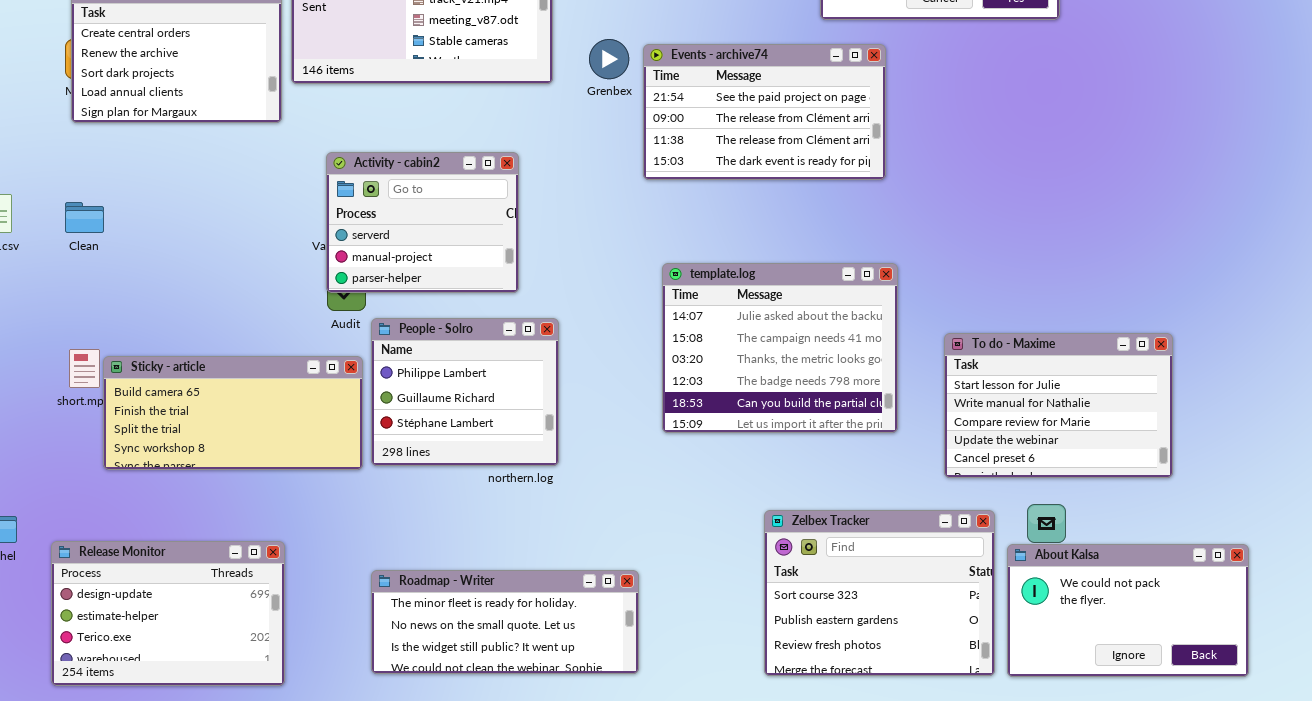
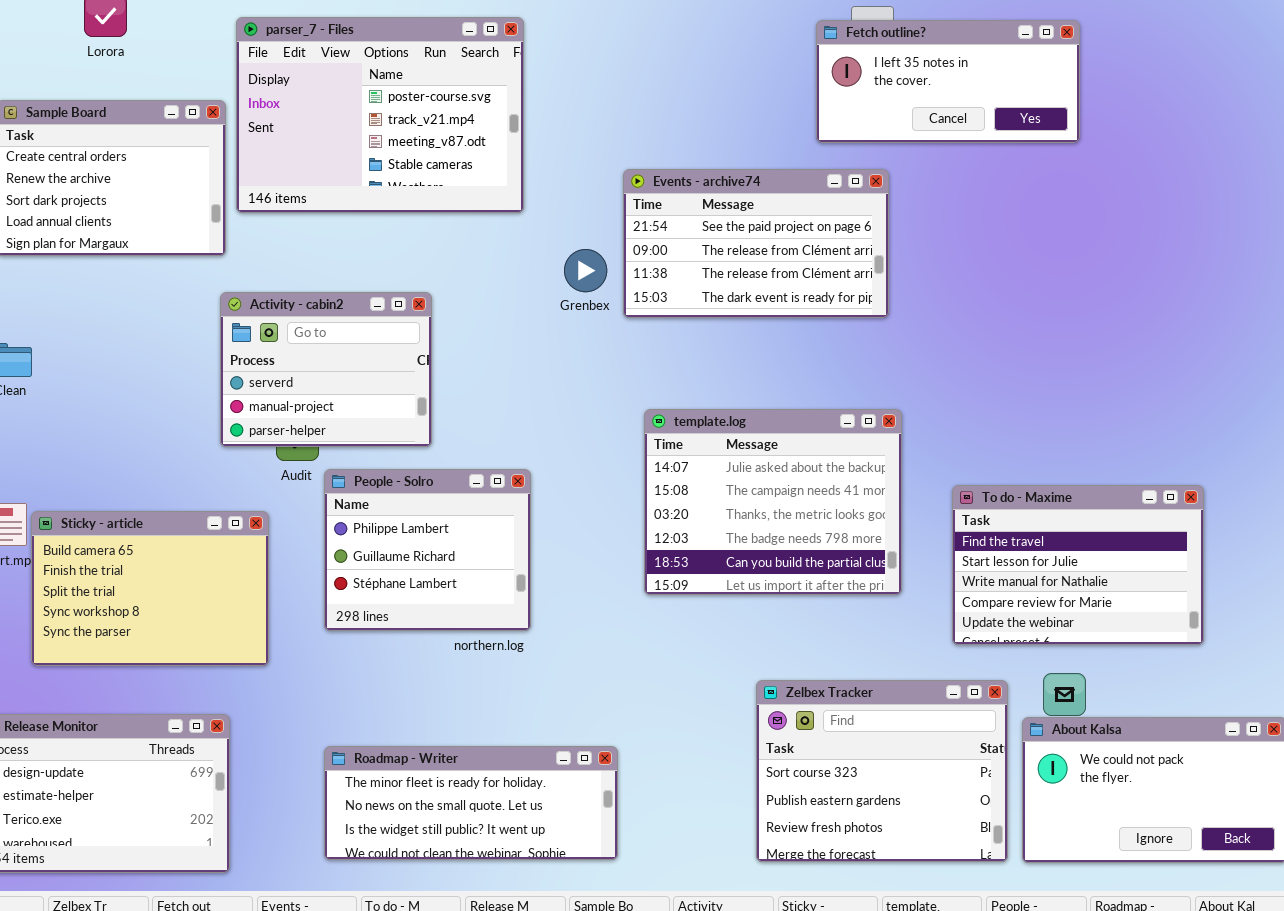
Grenbex: [589,39,629,79] -> [564,249,607,292], moved
Activity - cabin2: [326,152,519,293] -> [220,292,432,447], moved
To do - Maxime: [944,333,1173,478] -> [952,485,1204,645], scrolled up 1 row
Sticky - article: [103,356,363,470] -> [31,511,269,666], resized

